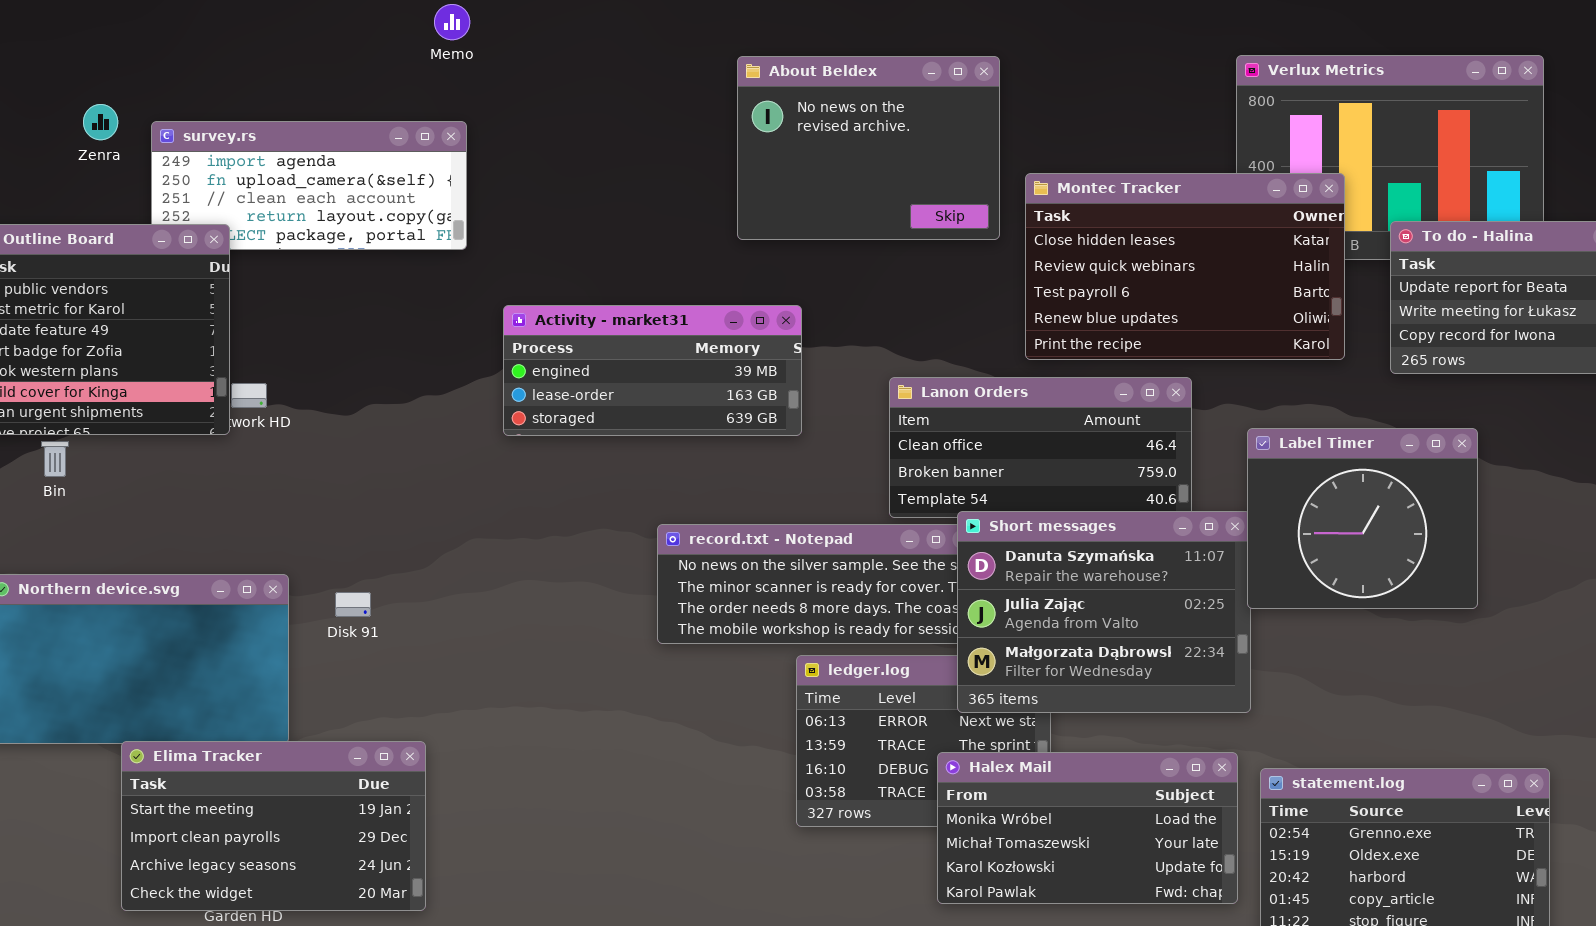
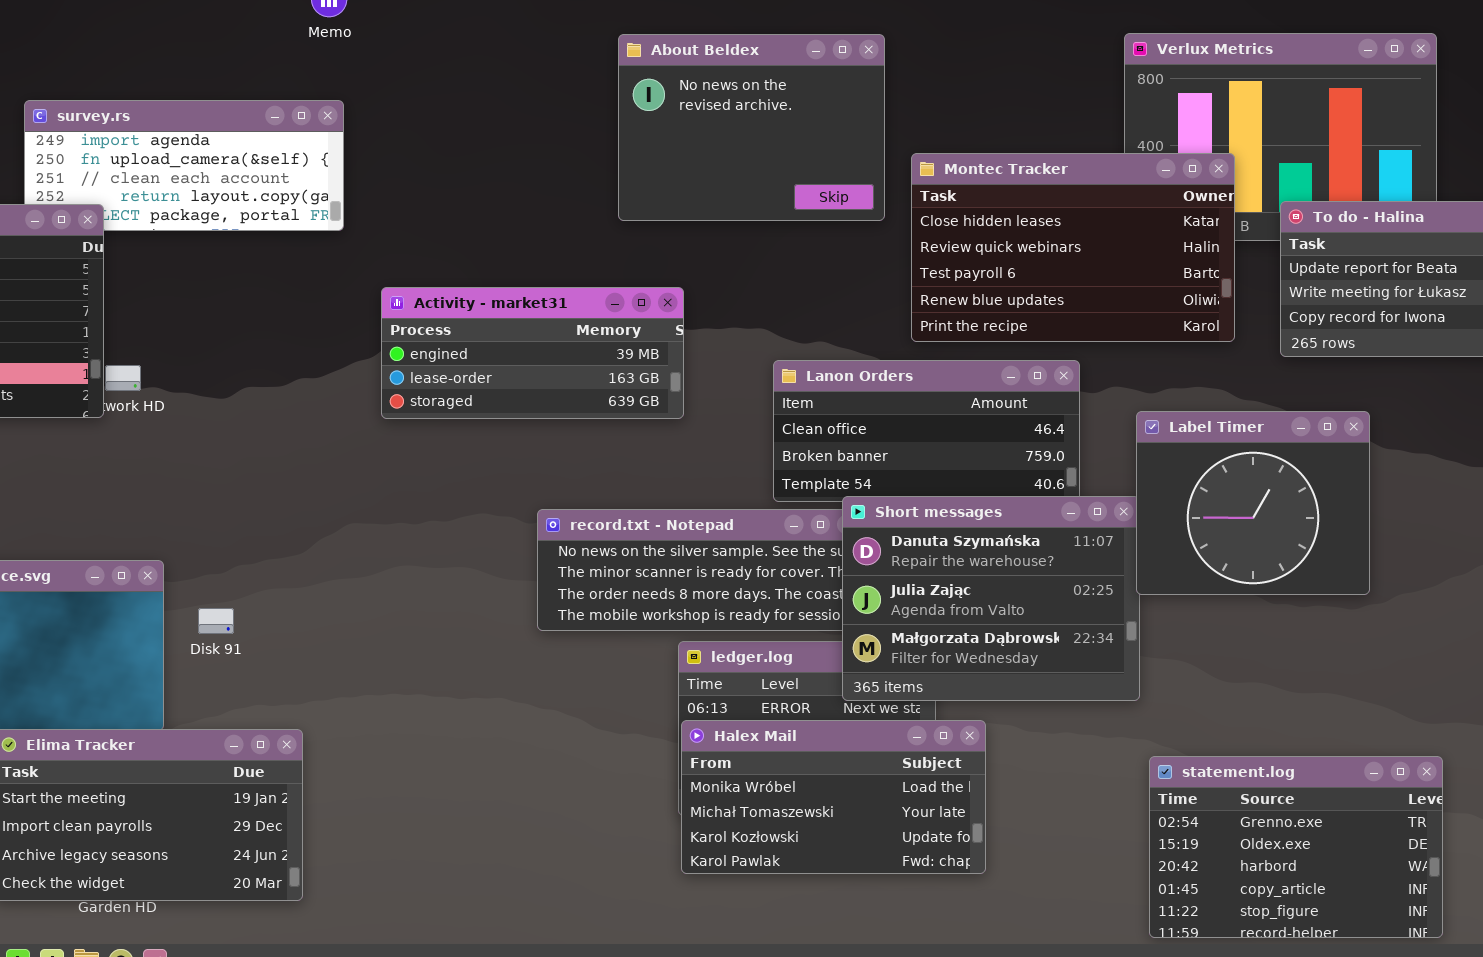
Disk 91: [335,592,371,617] -> [198,608,234,634], moved
Halex Mail: [937,752,1238,904] -> [681,720,986,874], moved

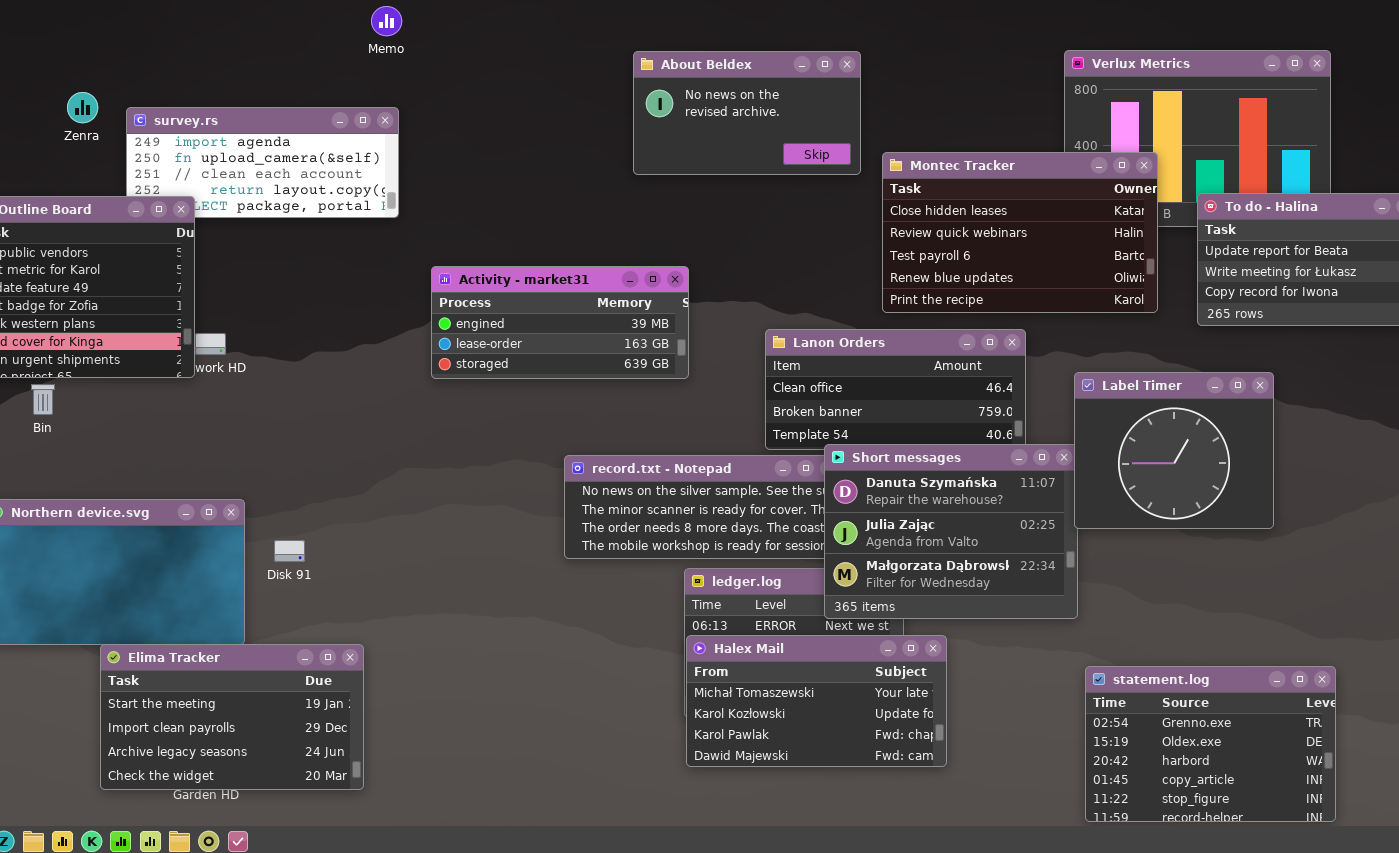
About Beldex: [618,34,885,221] -> [633,51,861,175], resized
Halex Mail: [681,720,986,874] -> [686,635,947,767], scrolled down 1 row

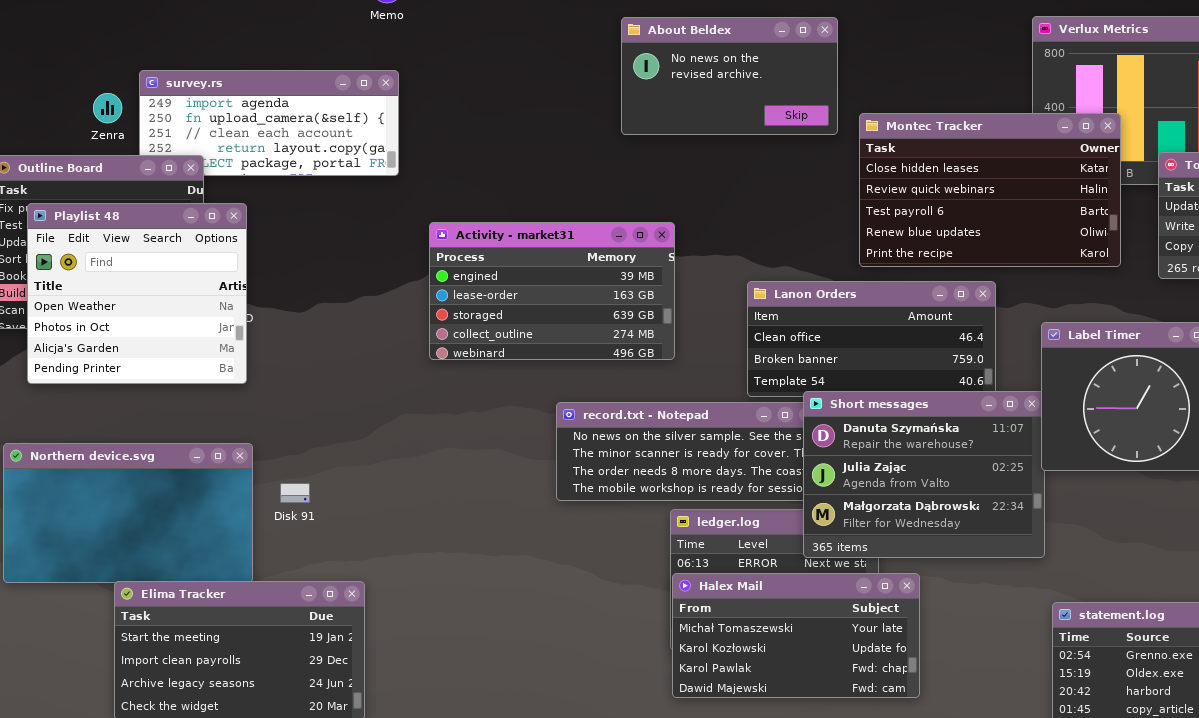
Zenra: [67,92,98,123] -> [93,93,122,123], moved
Playlist 48: none -> [27,203,247,384], opened
Activity - market31: [431,266,689,379] -> [429,222,675,360], resized

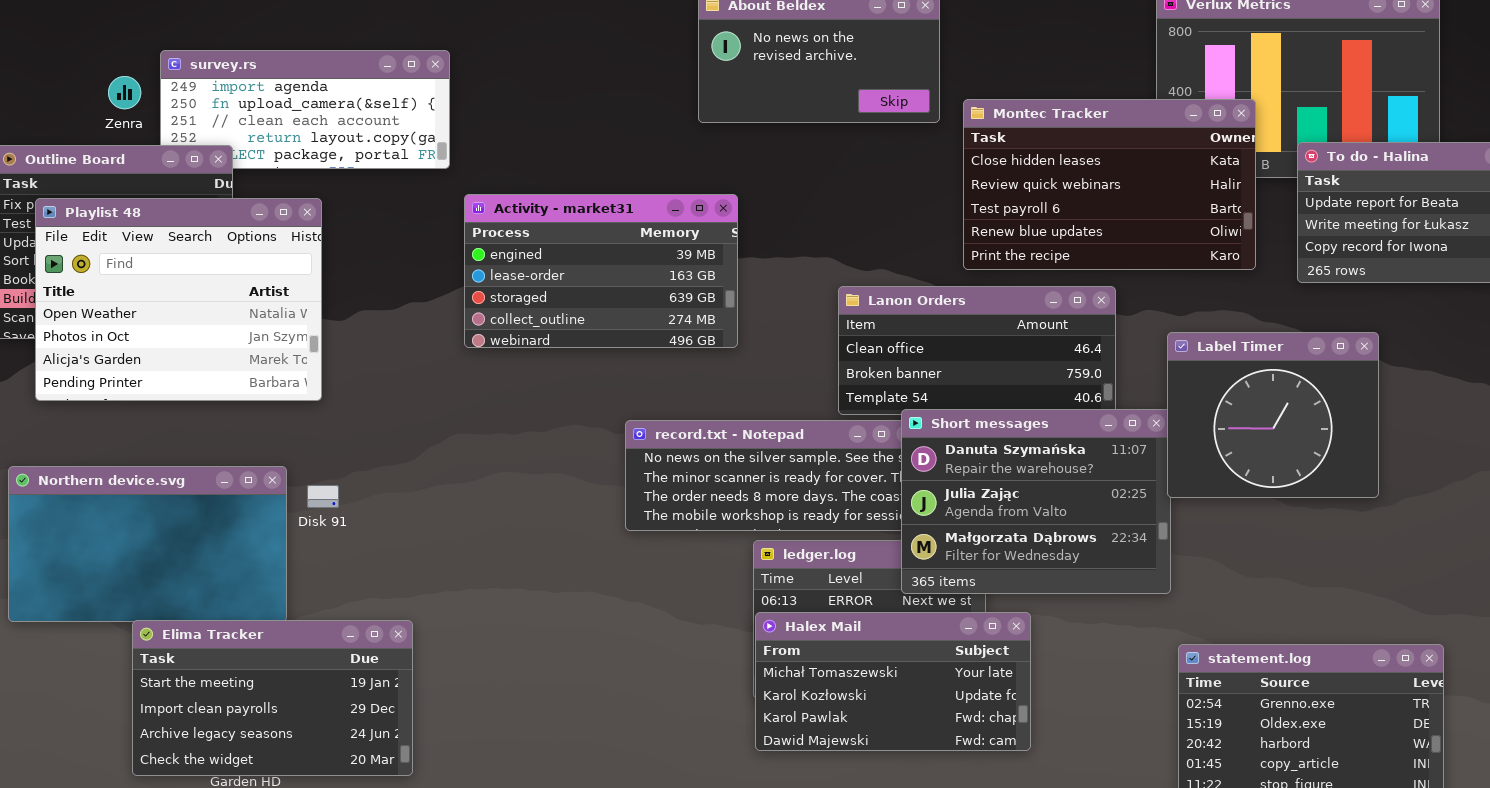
Playlist 48: [27,203,247,384] -> [35,198,322,401], resized
Activity - market31: [429,222,675,360] -> [464,194,738,348], moved
Disk 91: [280,483,310,503] -> [307,485,339,508], moved

